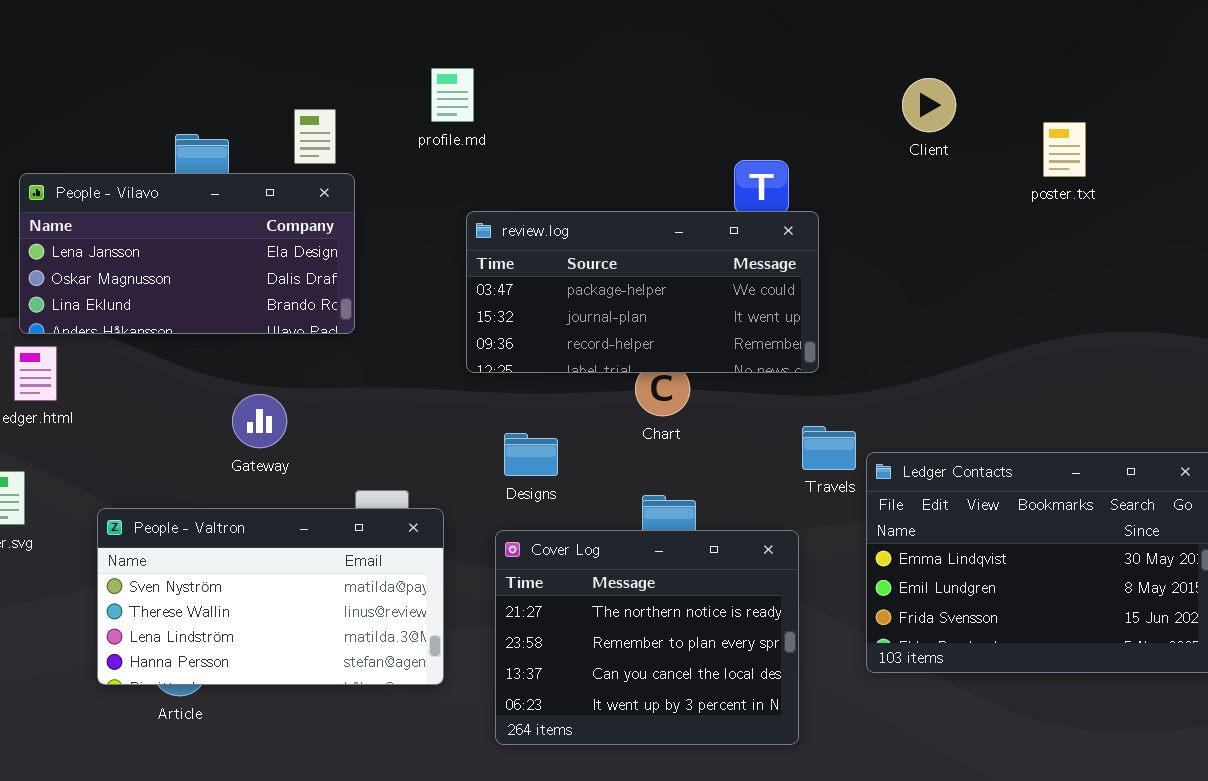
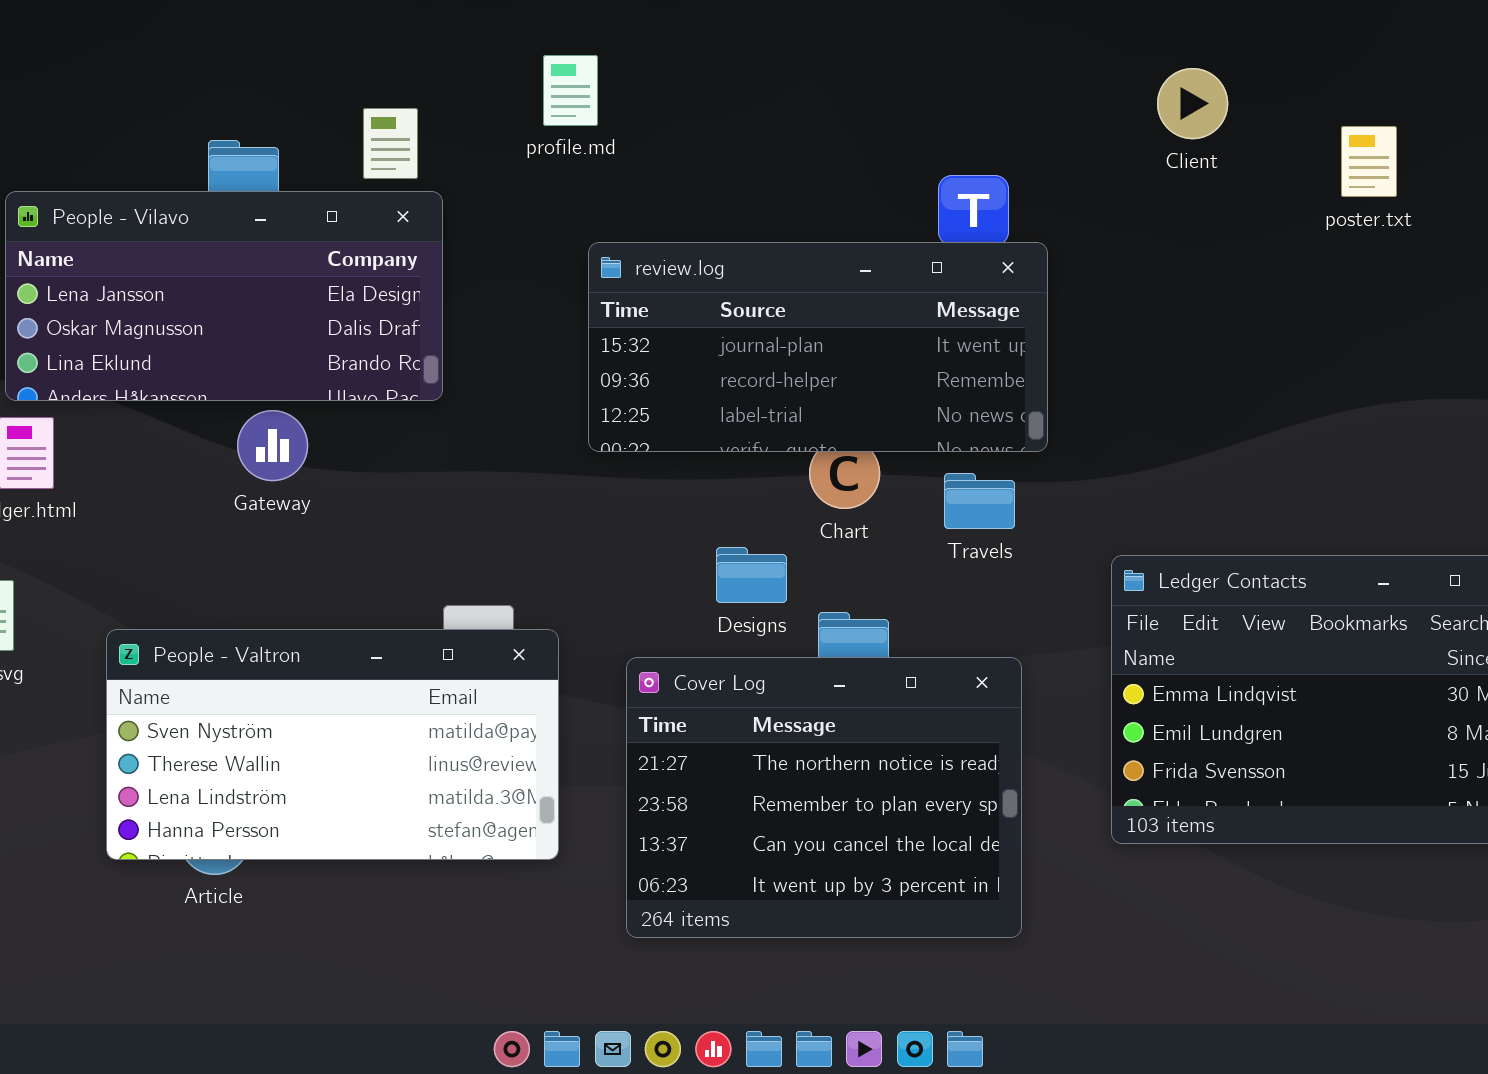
review.log: [466,211,819,373] -> [588,242,1048,452], scrolled down 1 row
Gateway: [232,394,287,448] -> [237,410,308,481], moved
Travels: [802,426,856,470] -> [944,473,1015,529], moved
Designs: [504,433,558,476] -> [716,547,787,603], moved

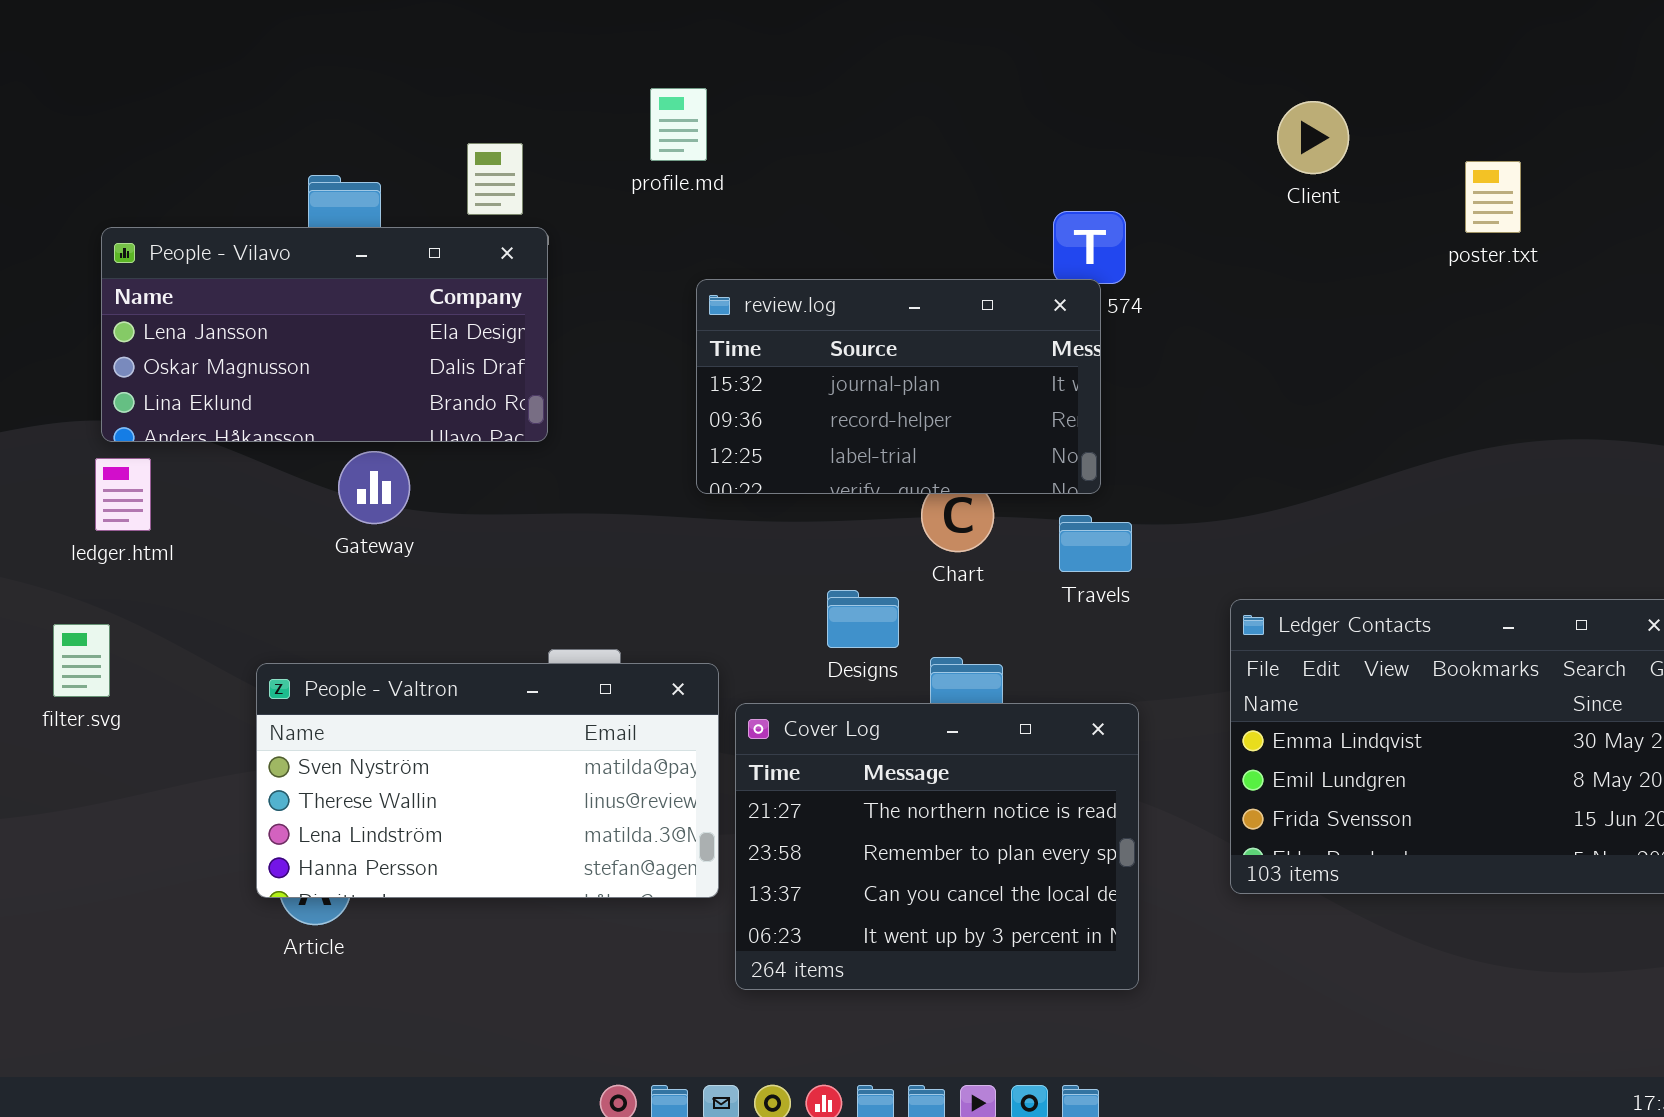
review.log: [588,242,1048,452] -> [696,279,1101,494], resized
People - Valtron: [106,629,559,860] -> [256,663,719,898], moved

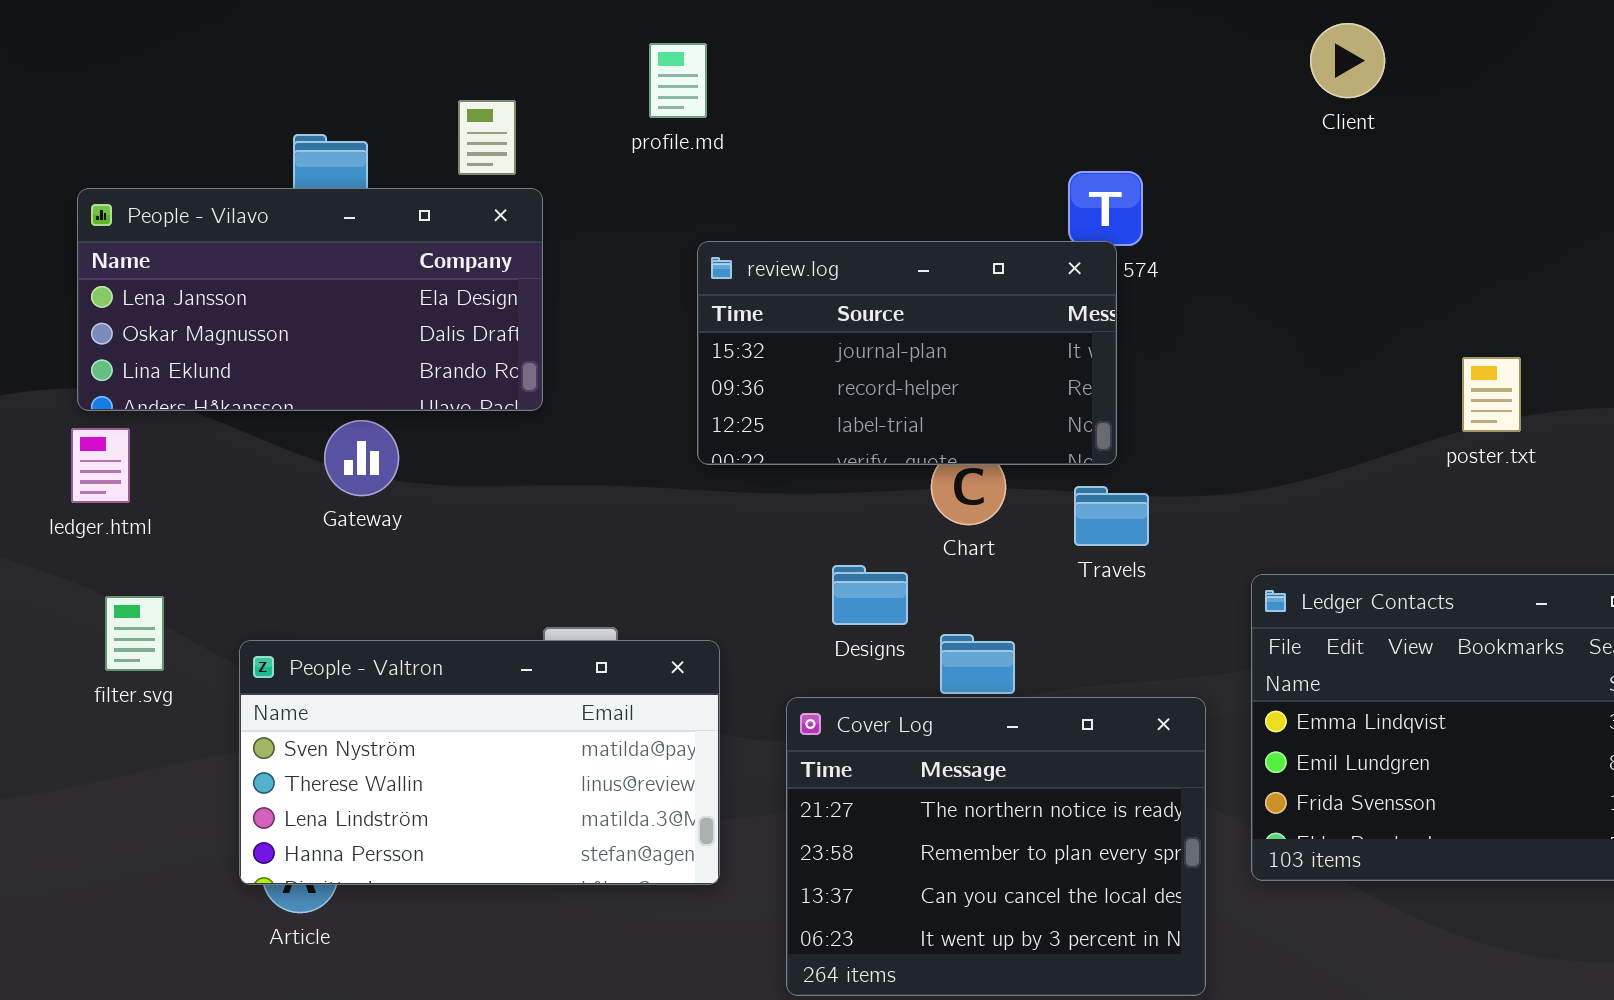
Client: [1277,101,1349,174] -> [1310,23,1385,98], moved
poster.txt: [1465,161,1521,233] -> [1462,357,1521,432], moved
filter.svg: [53,624,110,697] -> [105,596,164,671], moved
Cover Log: [735,703,1139,990] -> [786,697,1206,996], moved

